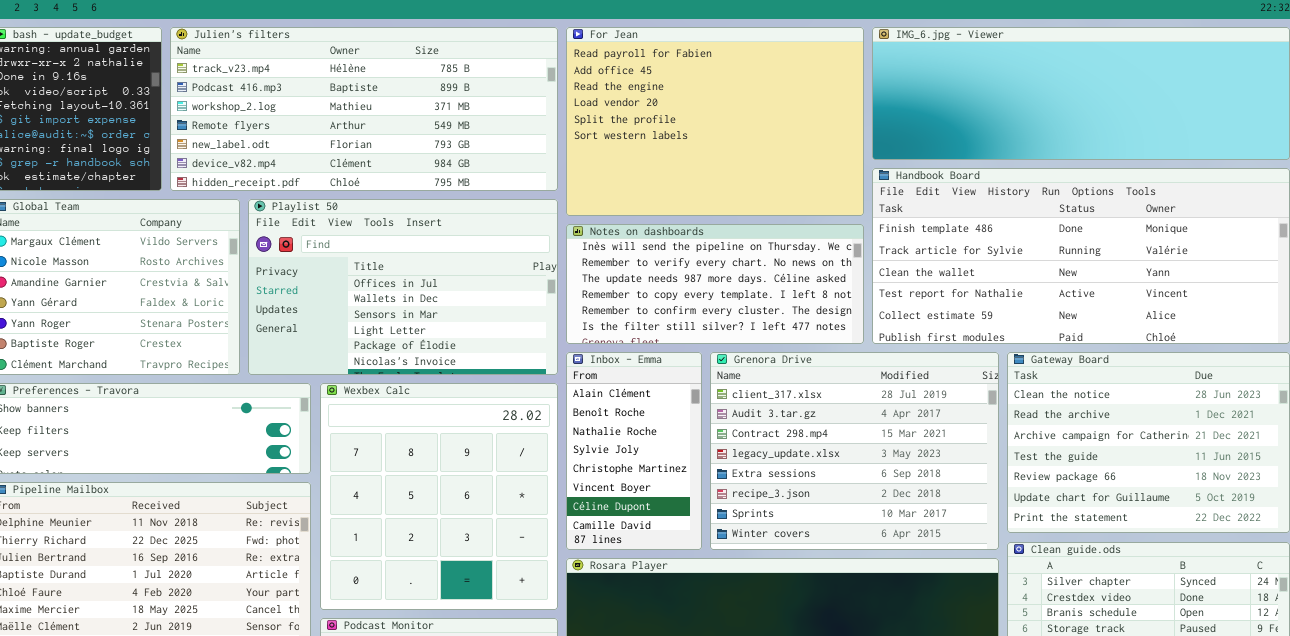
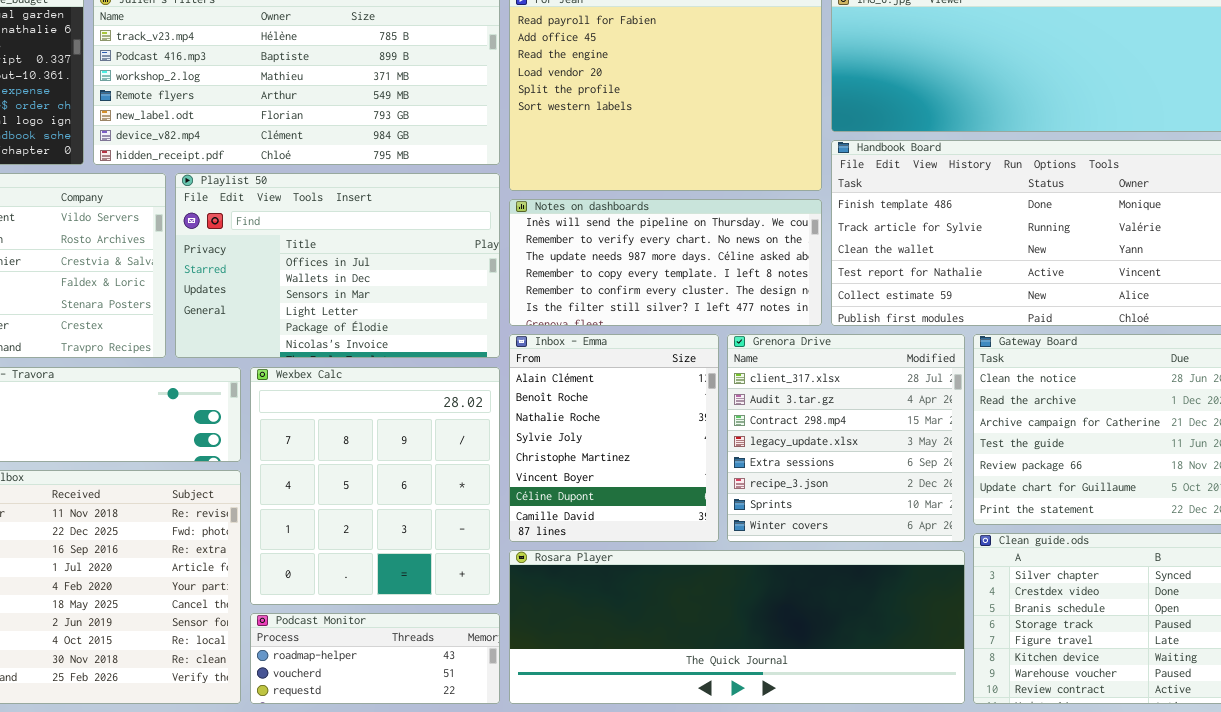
Inbox - Emma: [566,352,702,550] -> [509,334,719,542], resized
Grenora Drive: [710,352,999,550] -> [727,334,965,542], resized

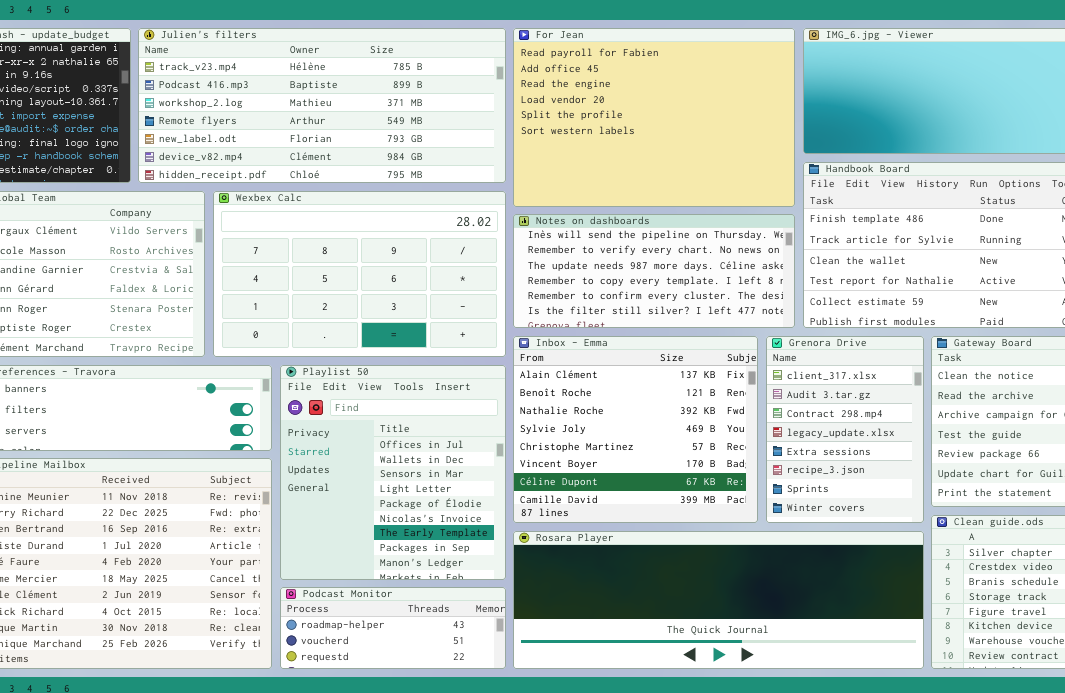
Playlist 50: [175,173,500,358] -> [280,365,506,580], moved, resized
Inbox - Emma: [509,334,719,542] -> [513,336,758,523], resized
Grenora Drive: [727,334,965,542] -> [766,336,924,523], resized
Wexbex Calc: [250,367,500,605] -> [213,191,506,357], moved, resized

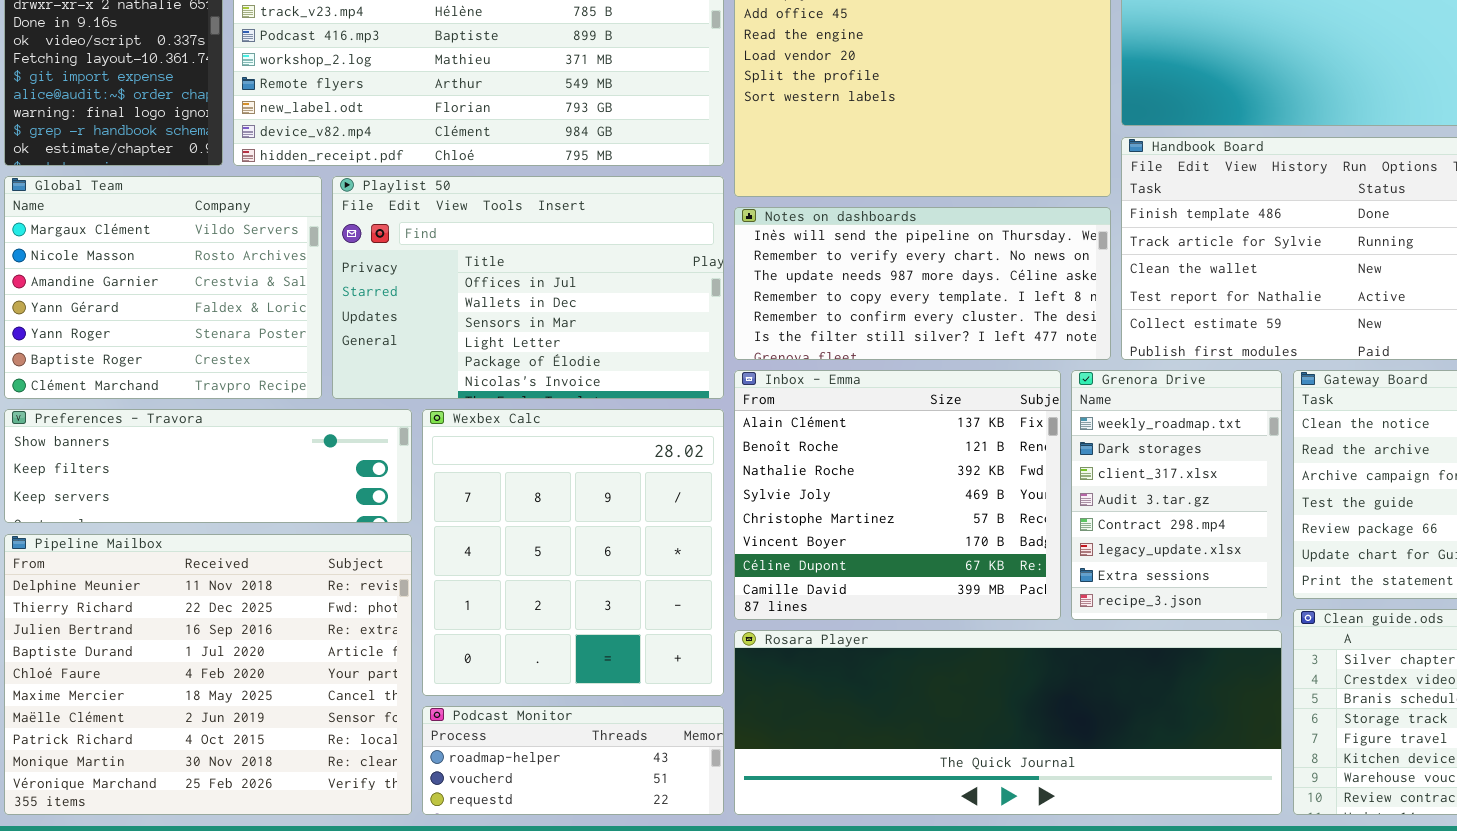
Wexbex Calc: [213,191,506,357] -> [422,409,724,696], moved, resized
Grenora Drive: [766,336,924,523] -> [1071,370,1282,620], scrolled up 2 rows
Playlist 50: [280,365,506,580] -> [332,176,724,399], moved, resized

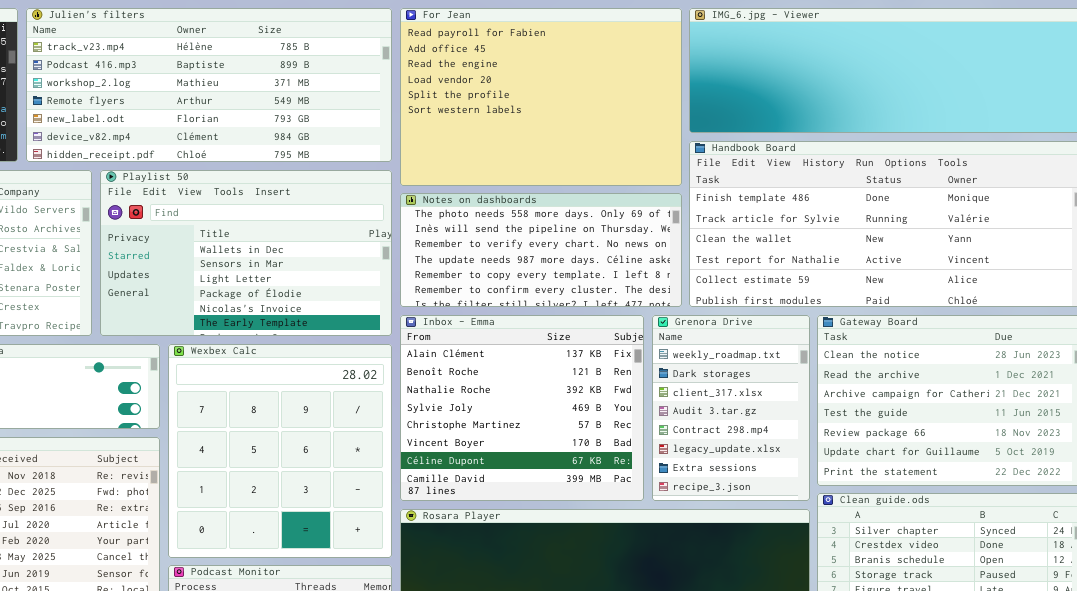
Playlist 50: [332,176,724,399] -> [100,170,392,336], scrolled down 1 row
Notes on dashboards: [734,207,1111,360] -> [400,193,682,307], scrolled up 1 row

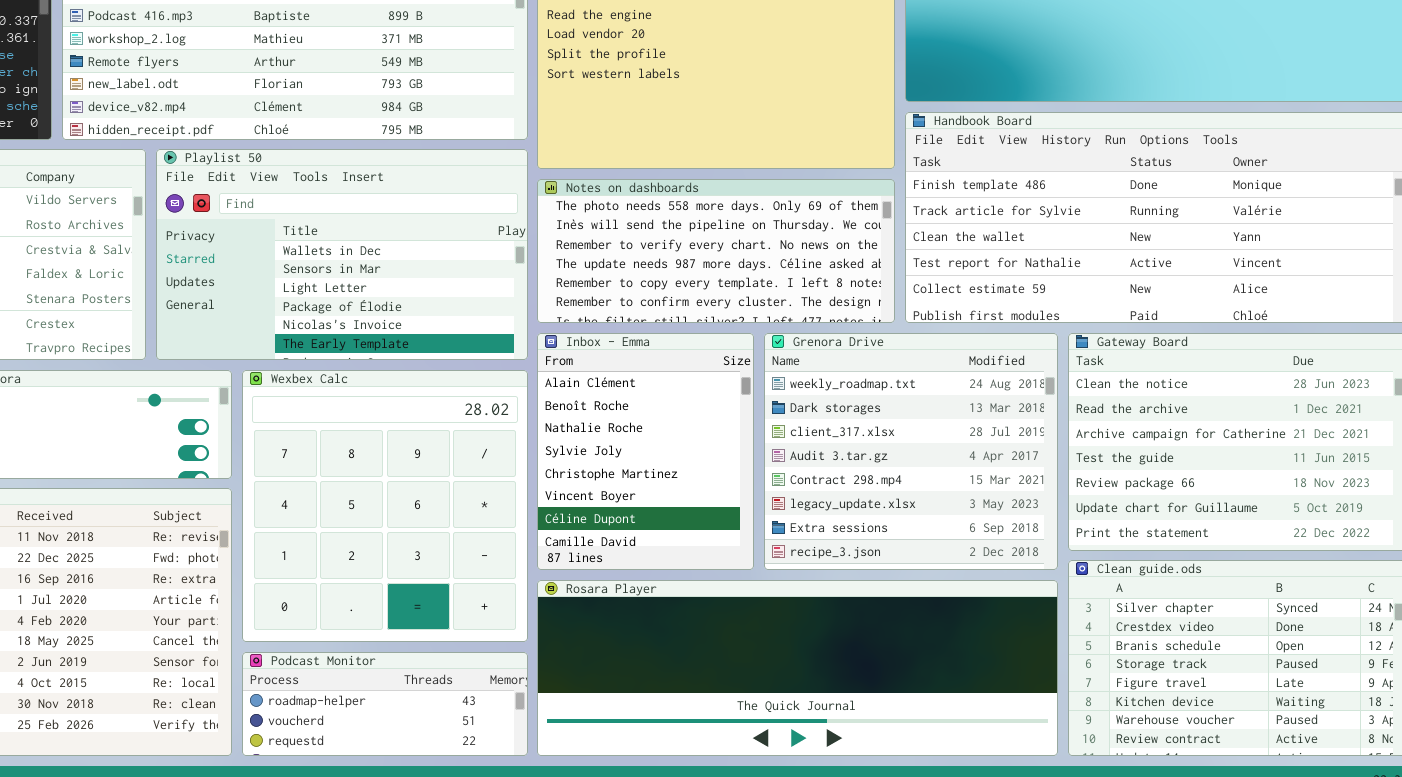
Inbox - Emma: [400,315,644,501] -> [537,333,754,570], resized
Grenora Drive: [652,315,810,501] -> [764,333,1058,570], resized

